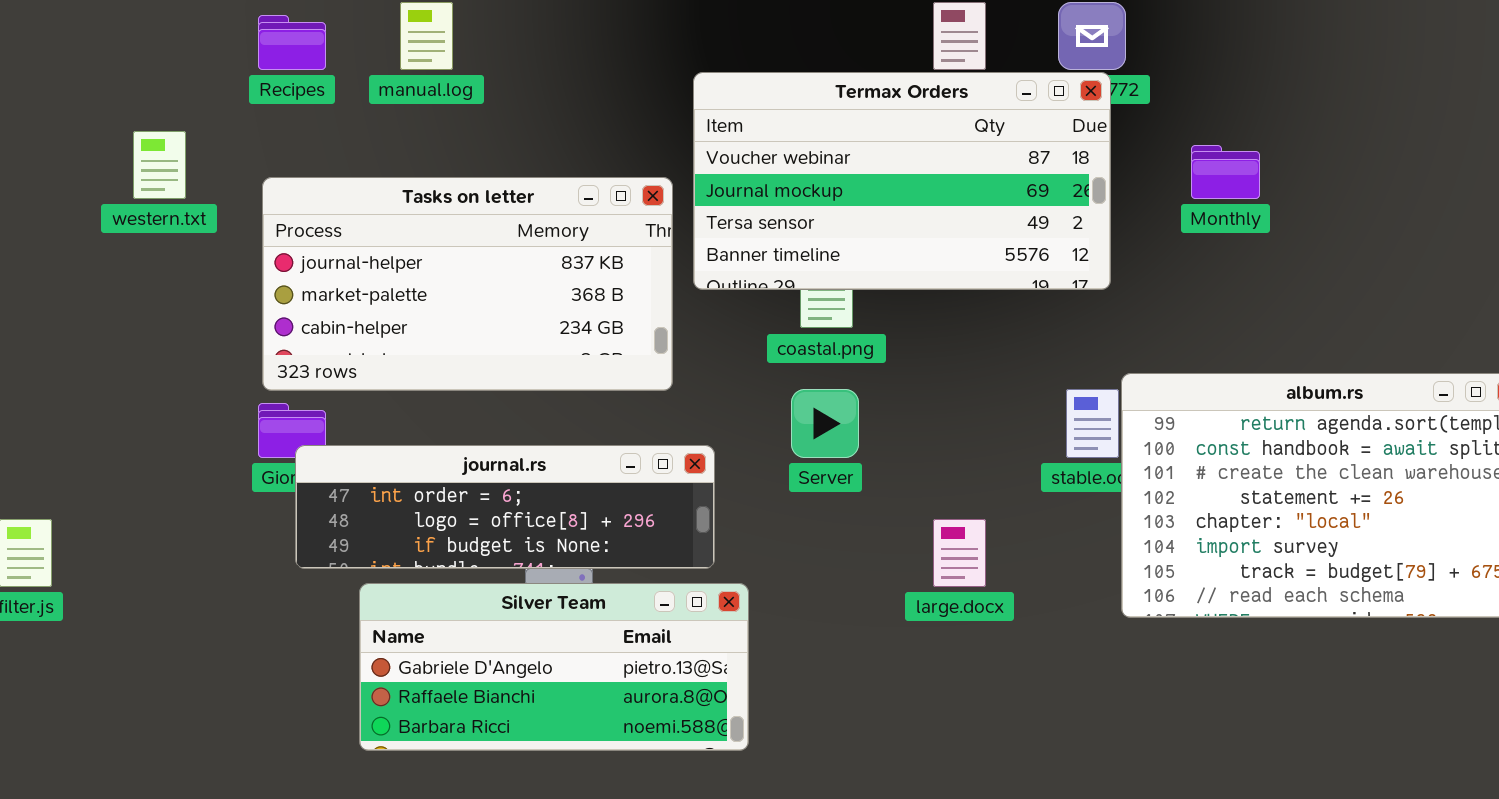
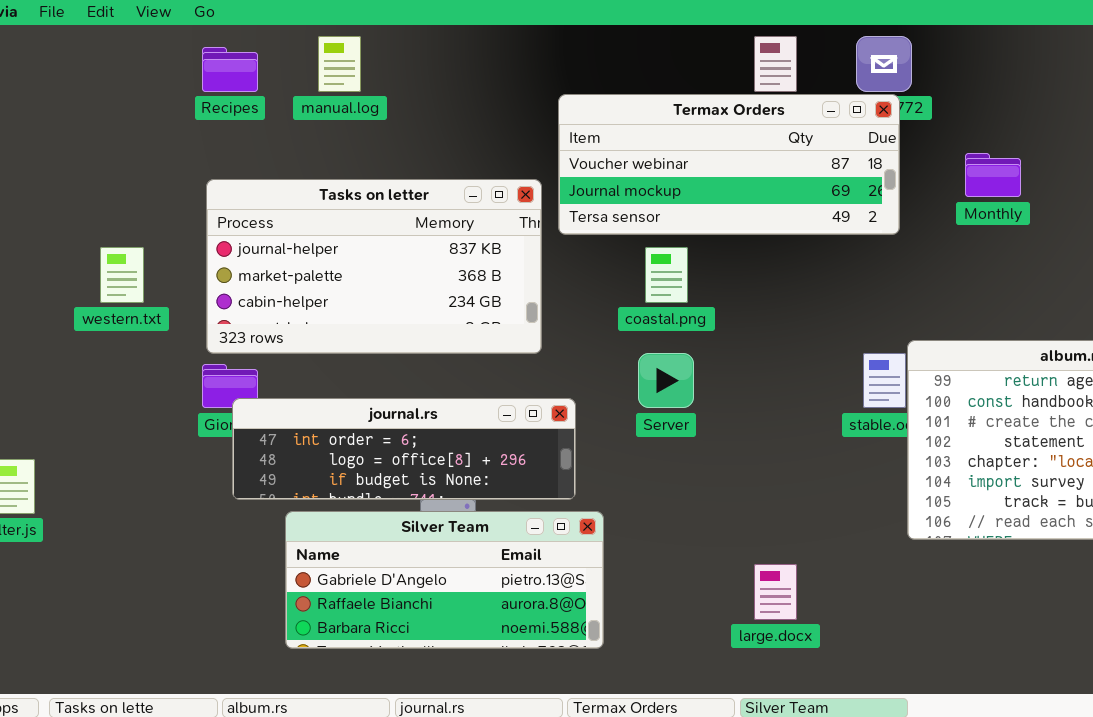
Termax Orders: [693,72,1111,290] -> [558,94,900,235], resized
western.txt: [133,131,186,199] -> [100,247,144,303], moved
large.docx: [933,519,986,587] -> [754,564,797,620], moved

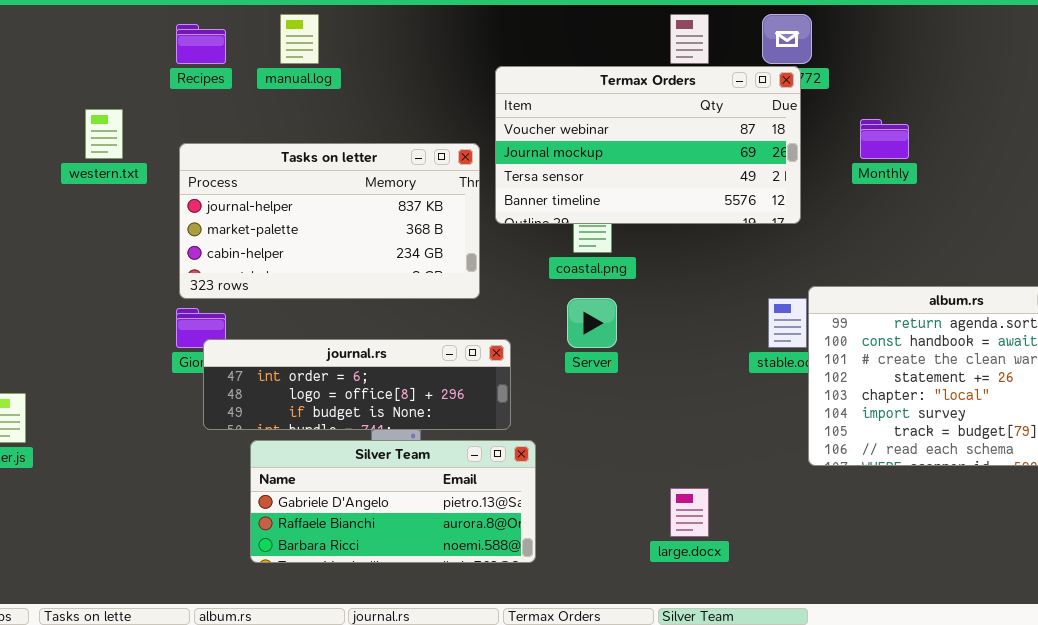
Termax Orders: [558,94,900,235] -> [495,66,801,224], resized
western.txt: [100,247,144,303] -> [85,109,123,159], moved

